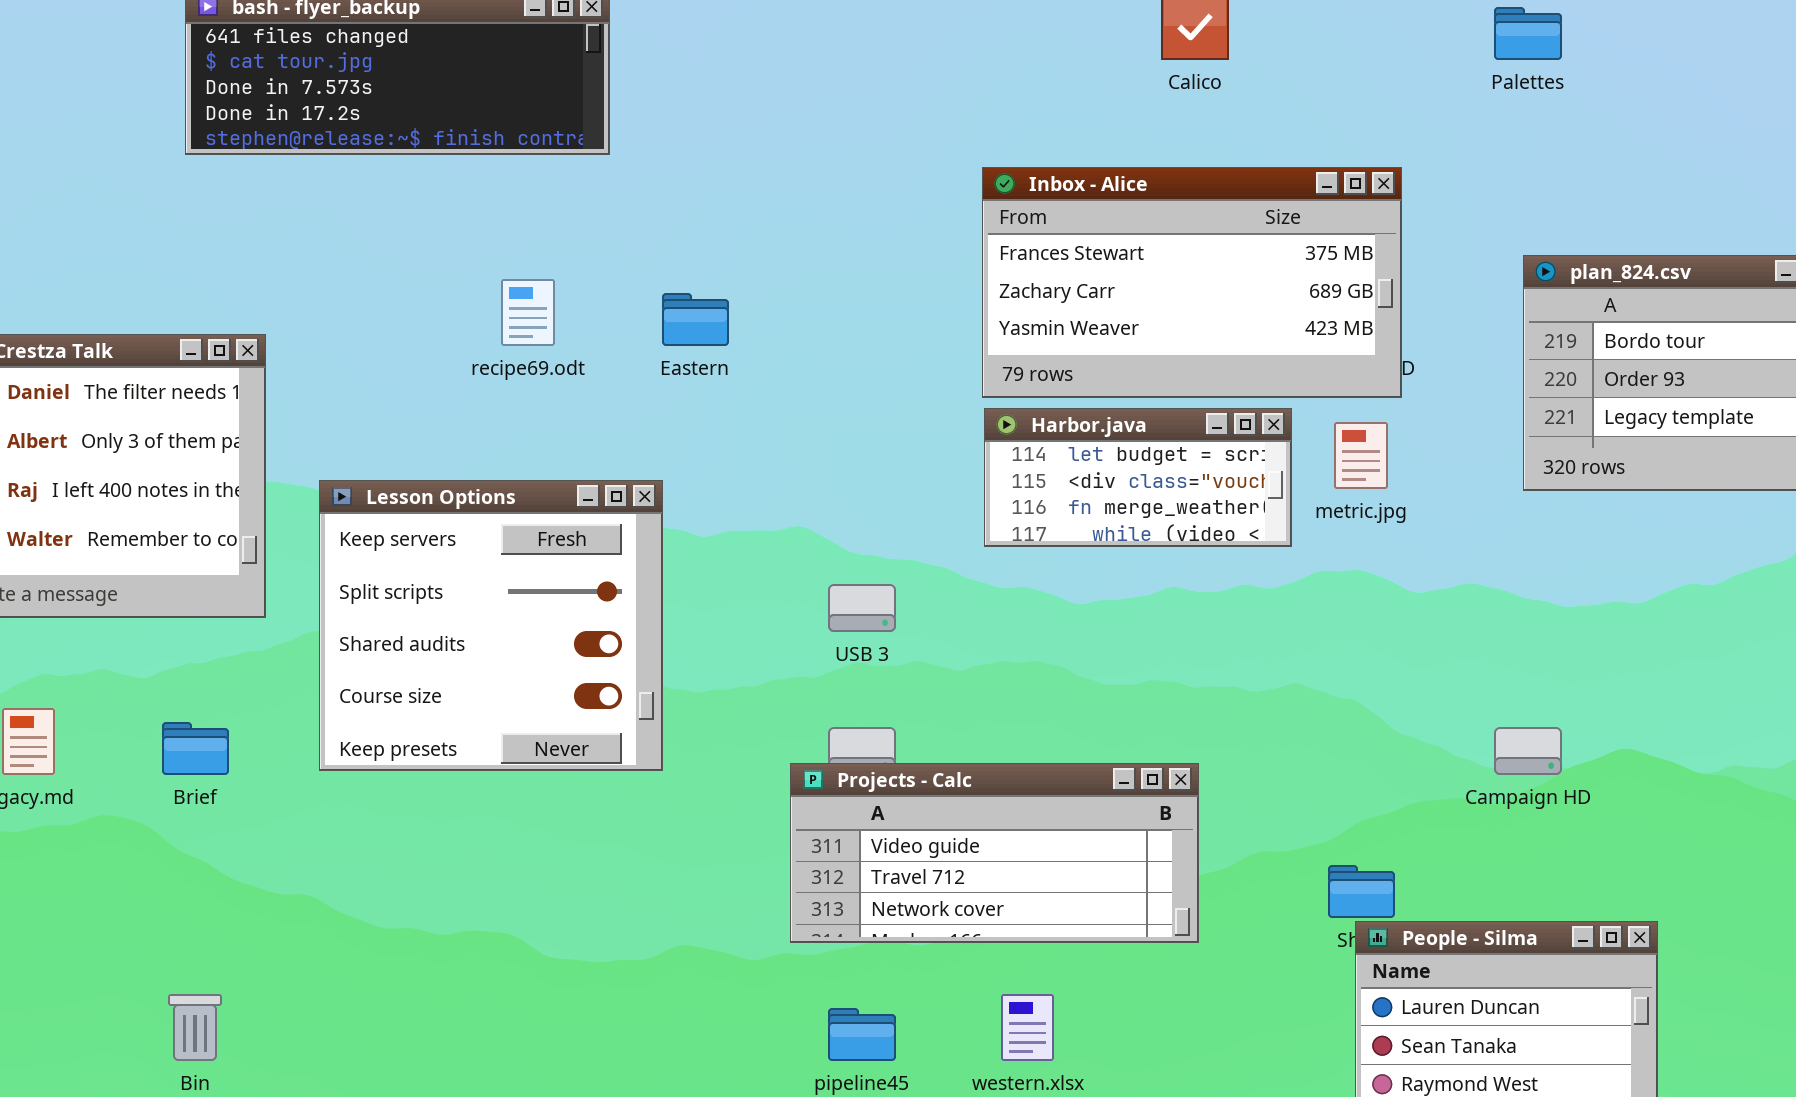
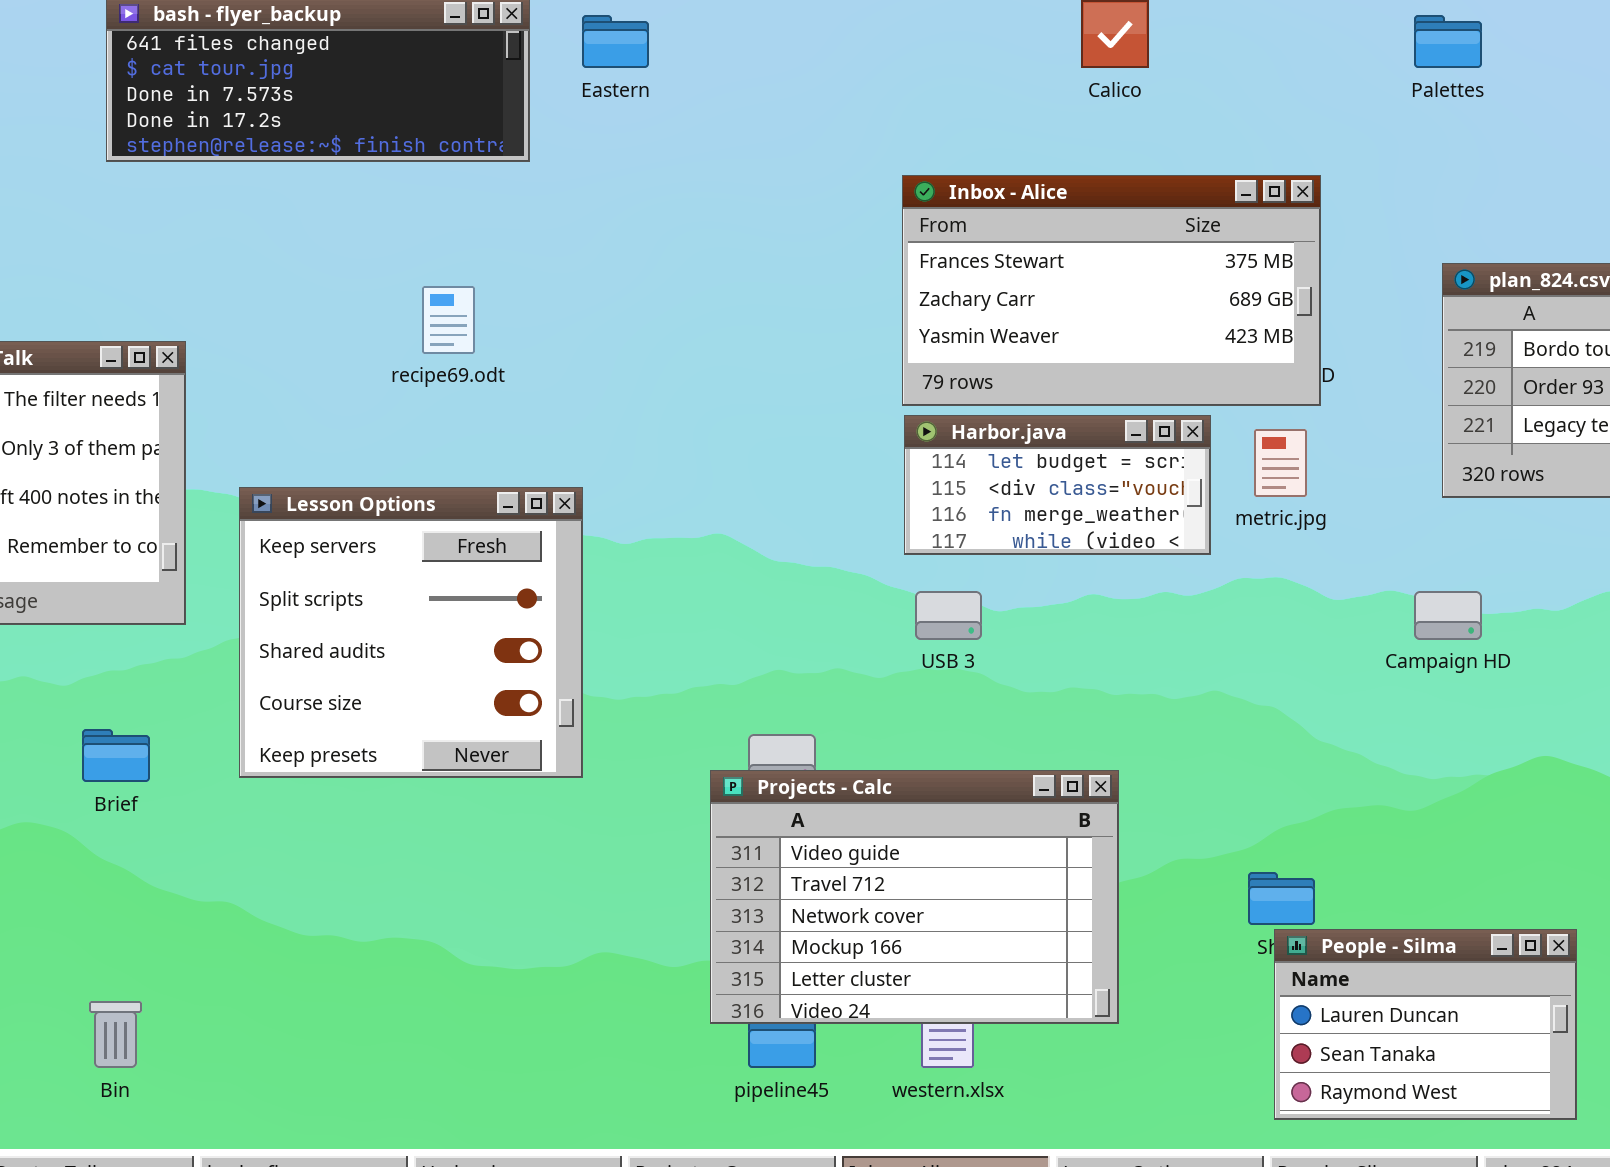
Eastern: [662,293,729,346] -> [582,15,649,68], moved
USB 3: [828,584,896,632] -> [915,591,982,640], moved
Campaign HD: [1494,727,1562,775] -> [1414,591,1482,640], moved
Projects - Calc: [790,763,1199,943] -> [710,770,1119,1024], resized

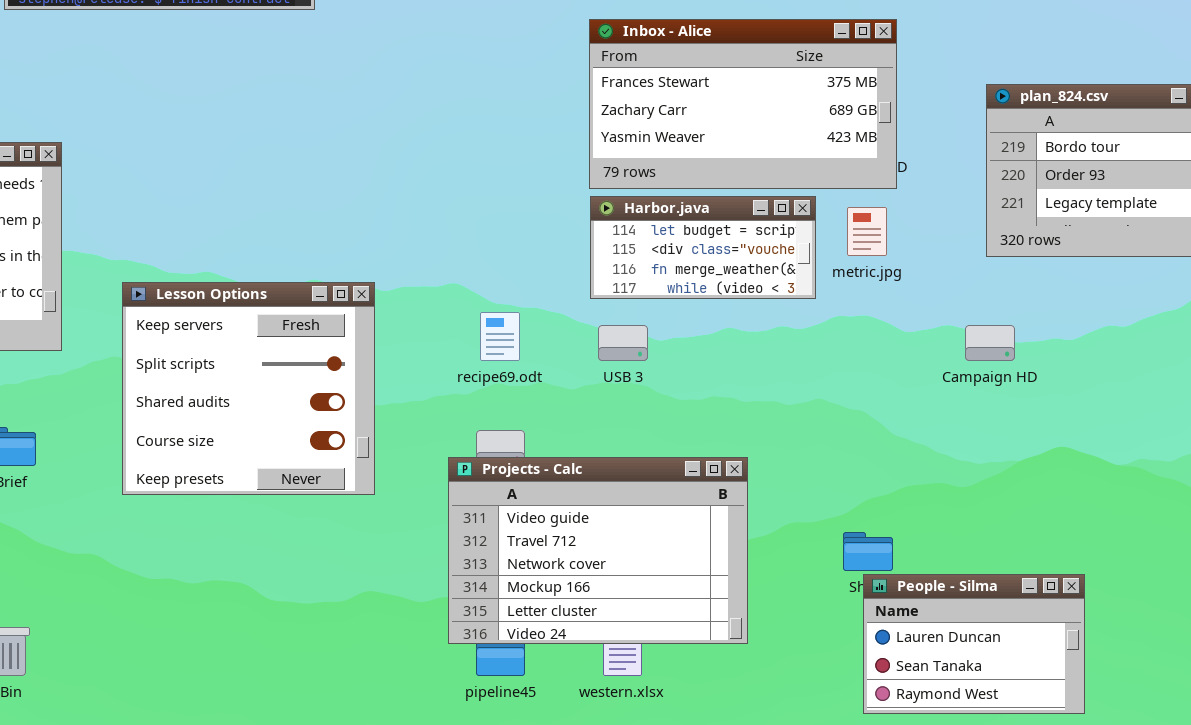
recipe69.odt: [422,286,475,354] -> [480,312,520,361], moved
Lesson Options: [239,487,583,778] -> [122,282,375,495], moved

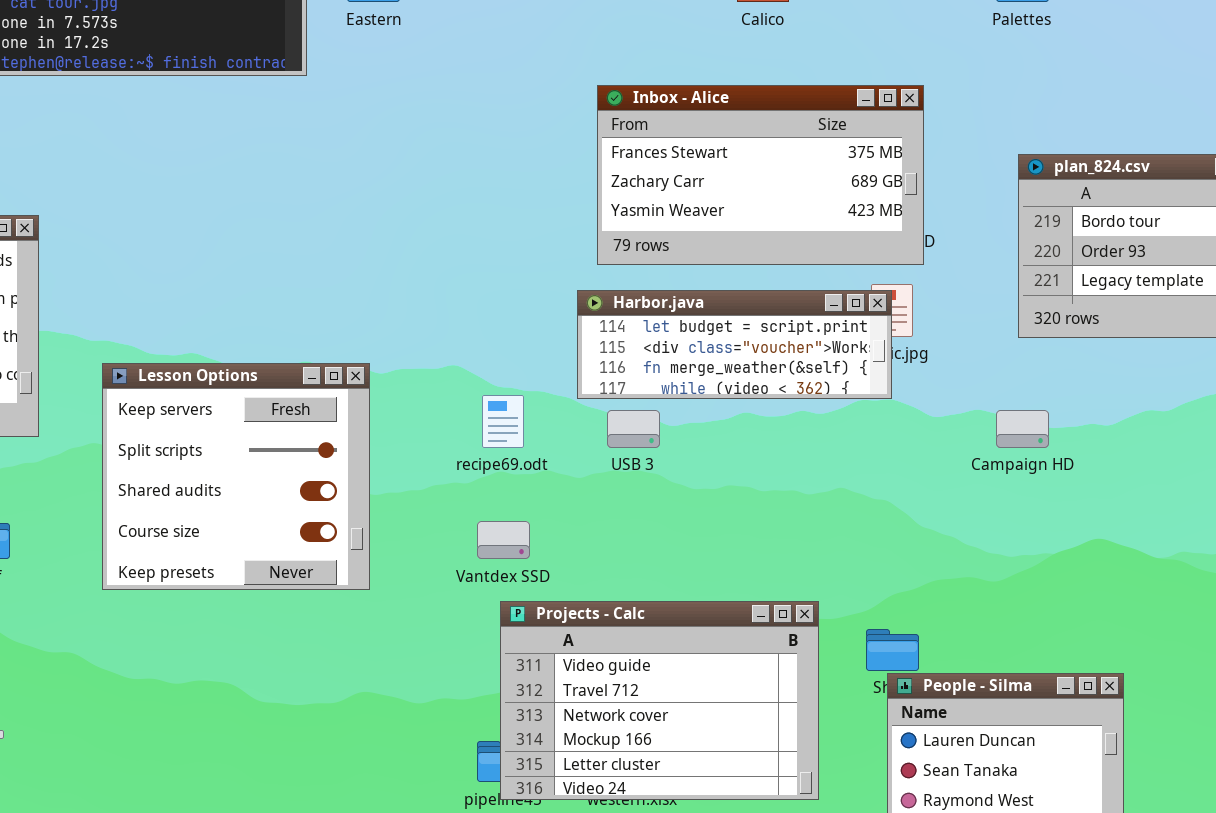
Harbor.java: [590,196,816,299] -> [577,290,892,399], moved, resized
Projects - Calc: [448,457,748,644] -> [500,601,819,800], moved

